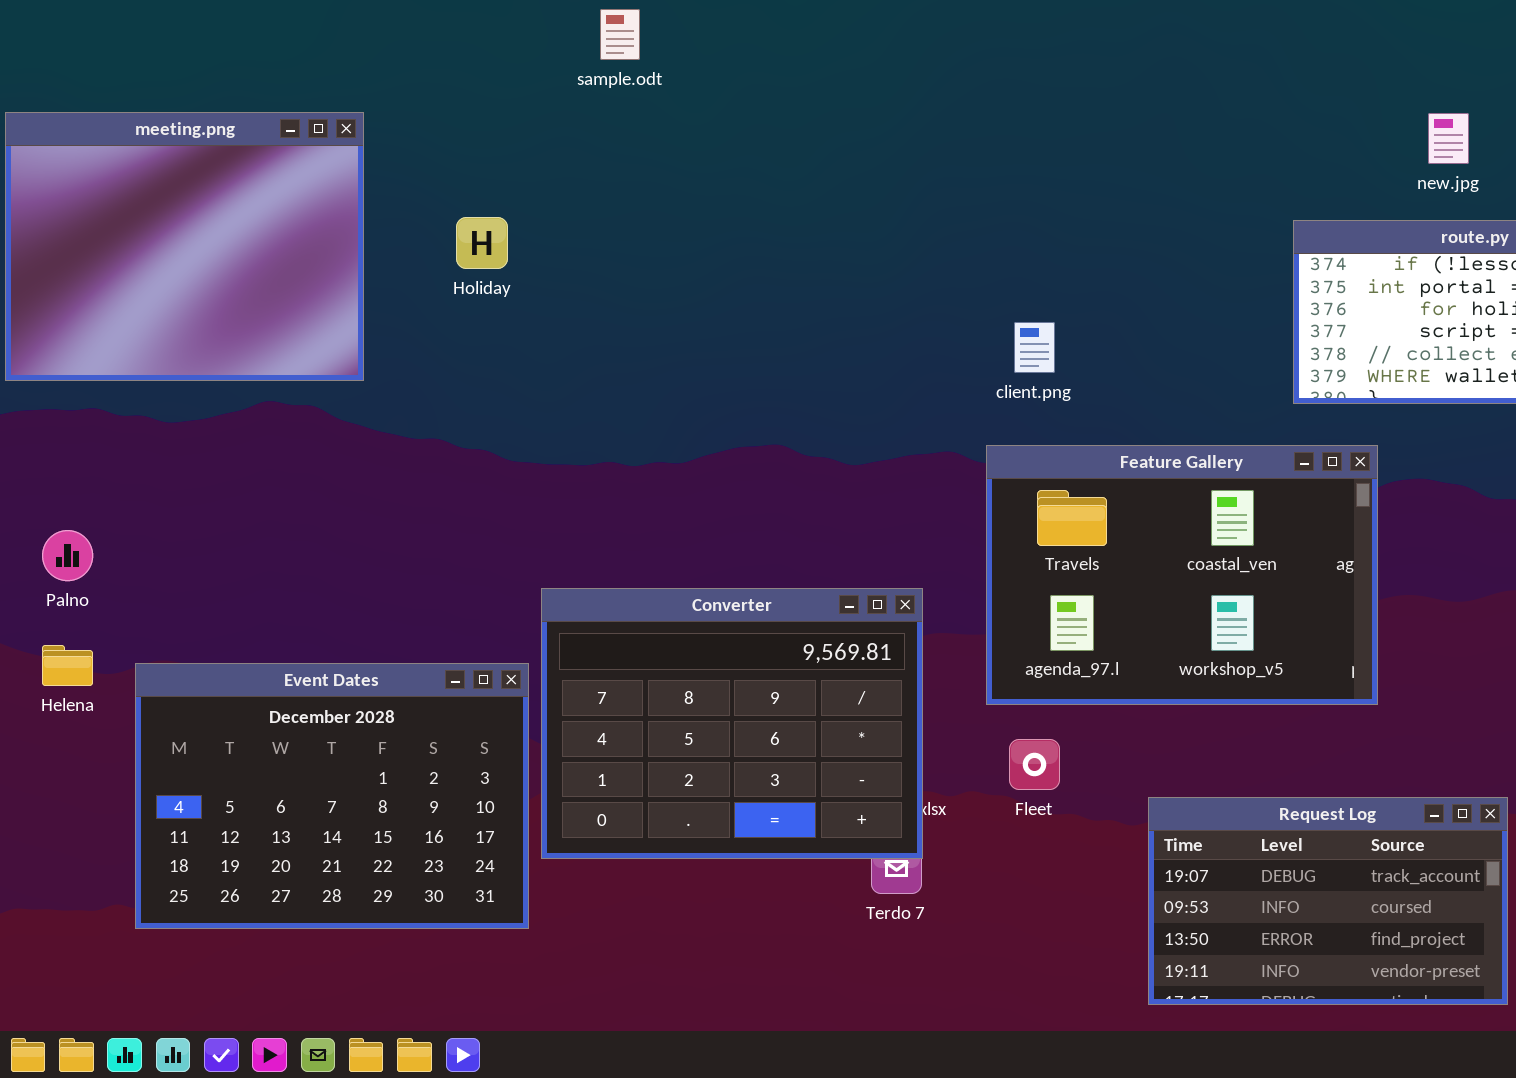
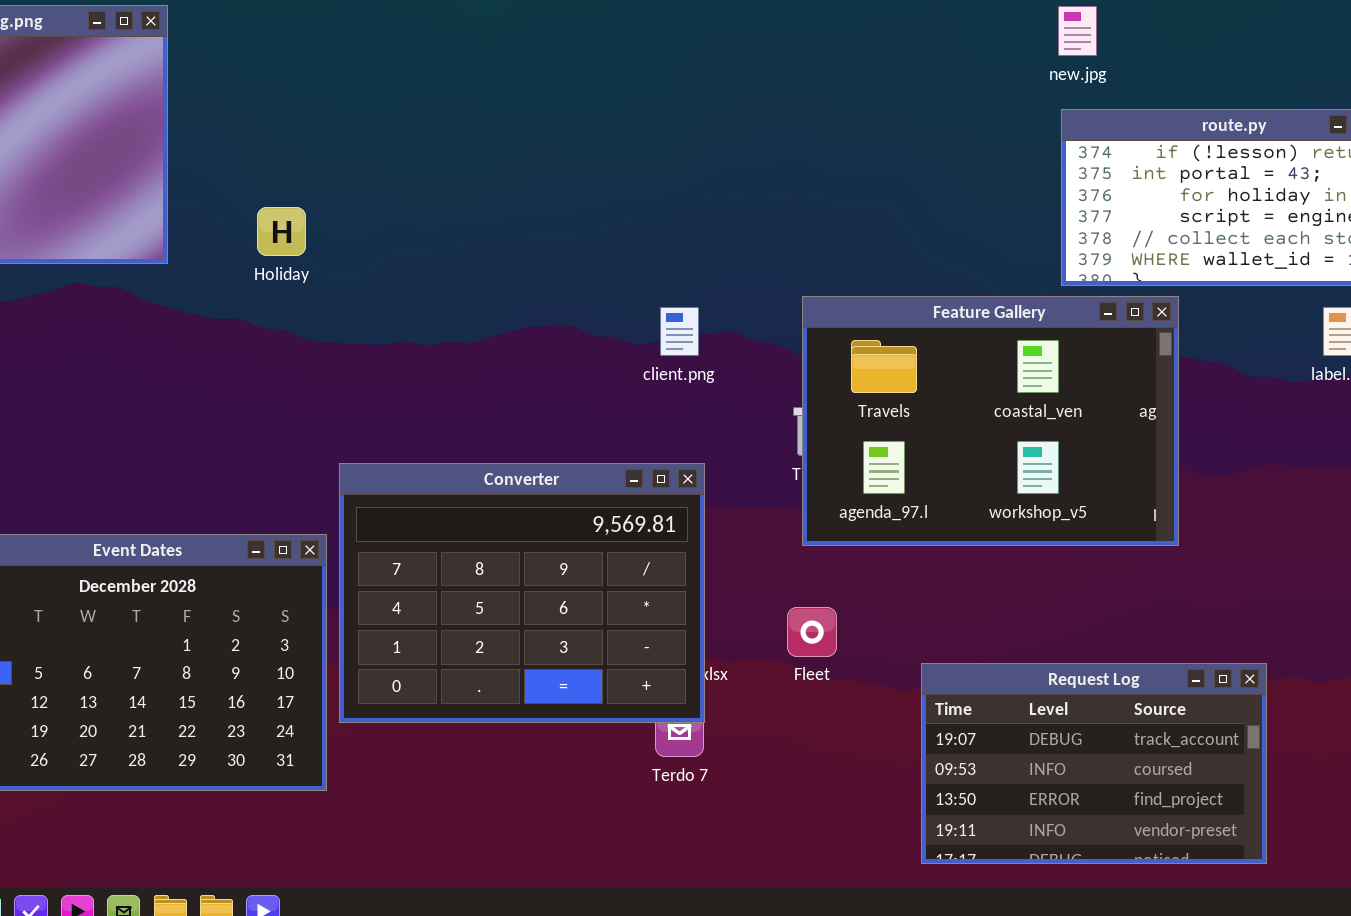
new.jpg: [1428,113,1469,164] -> [1058,6,1097,56], moved
Holiday: [456,217,508,269] -> [257,207,306,256], moved
client.png: [1014,322,1055,373] -> [660,307,699,356], moved
Feature Gallery: [986,445,1378,705] -> [802,296,1179,546], moved

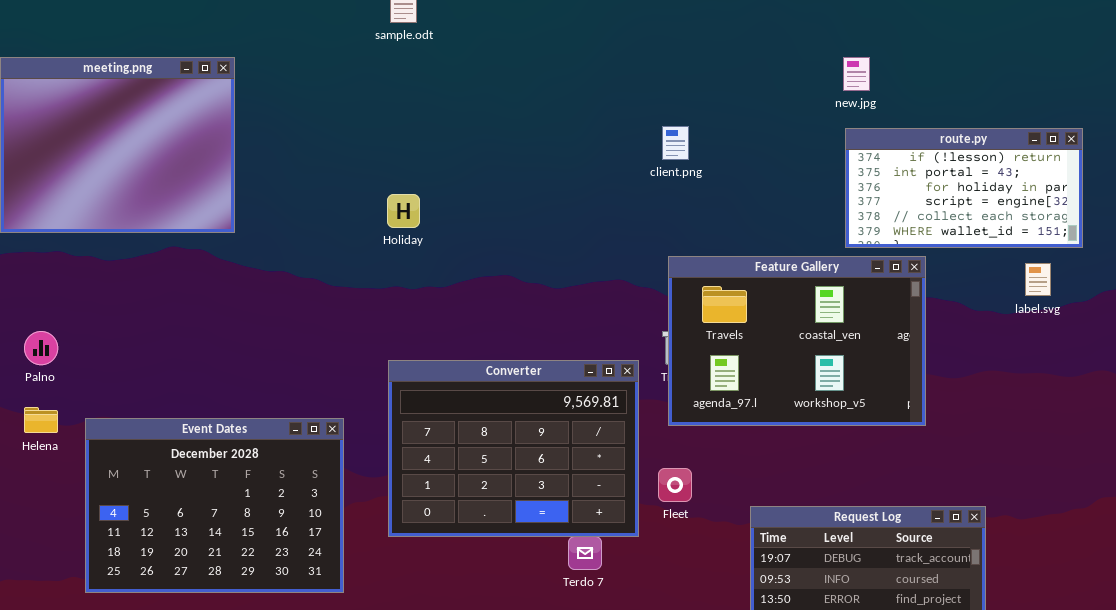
Holiday: [257,207,306,256] -> [387,194,420,228], moved
client.png: [660,307,699,356] -> [662,126,689,160], moved
Converter: [339,463,705,723] -> [388,360,639,537], moved

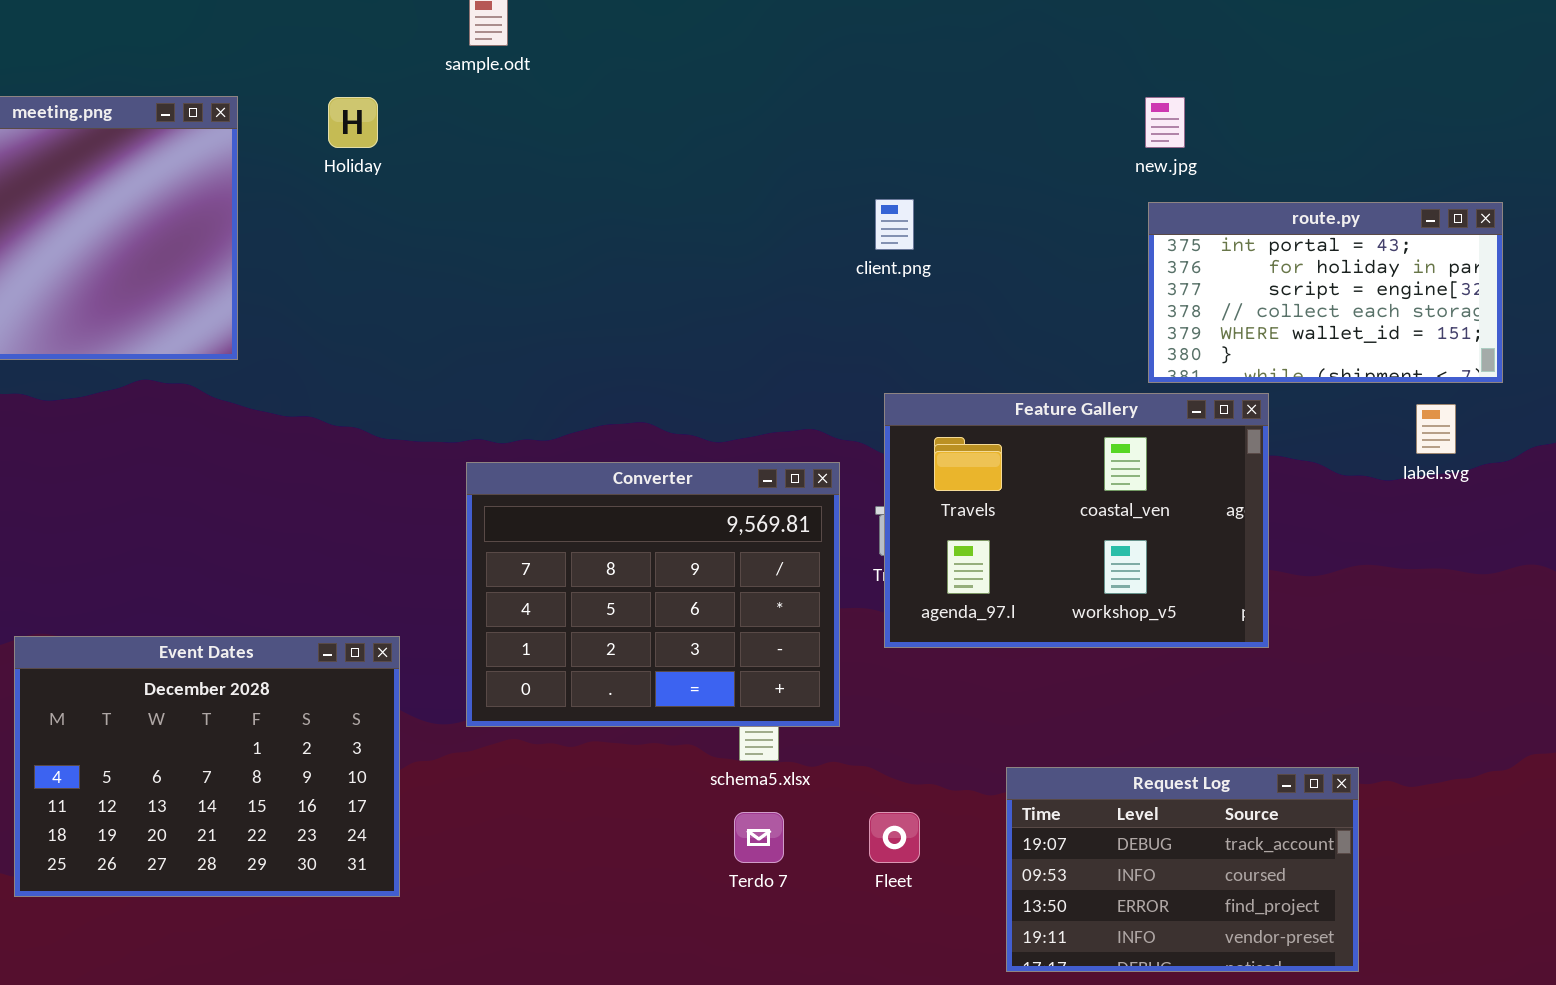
route.py: [845,128,1083,248] -> [1148,202,1503,383], scrolled down 1 row
Holiday: [387,194,420,228] -> [328,97,378,148], moved
Converter: [388,360,639,537] -> [466,462,840,727], moved
Fleet: [658,468,692,502] -> [869,812,920,863], moved

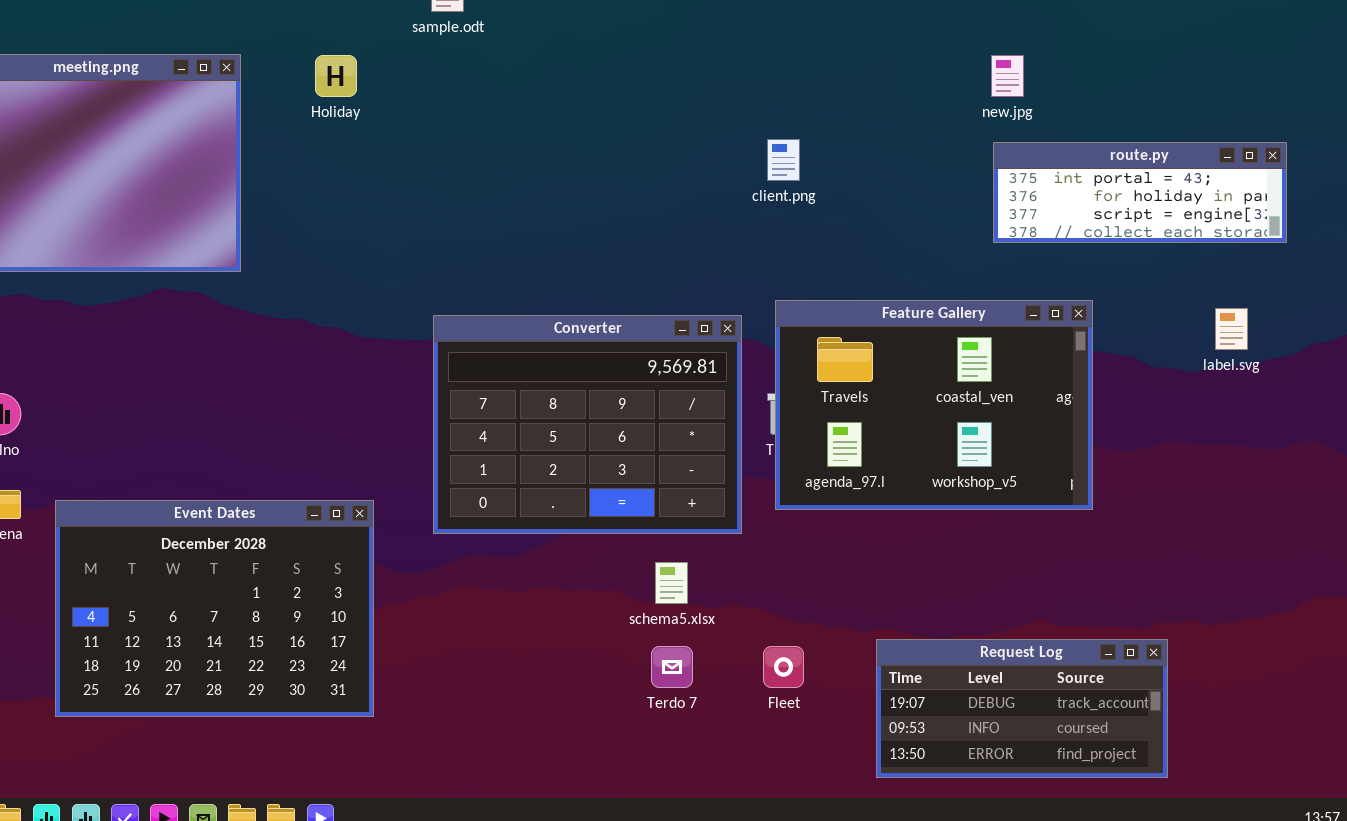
route.py: [1148,202,1503,383] -> [993,142,1287,243], resized
Converter: [466,462,840,727] -> [433,315,742,534], moved
Request Log: [1006,767,1359,972] -> [876,639,1168,778], resized

